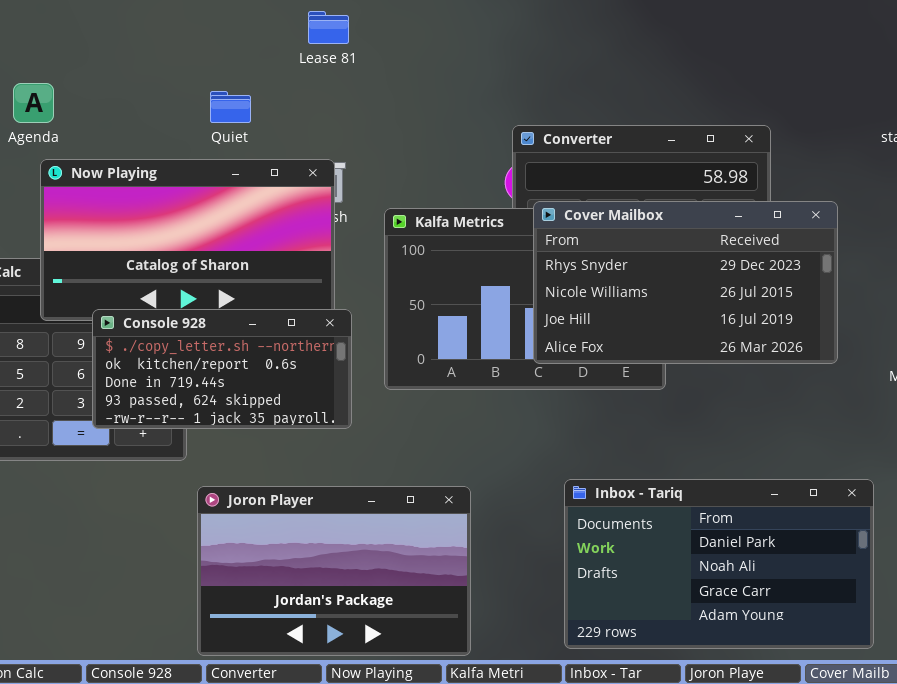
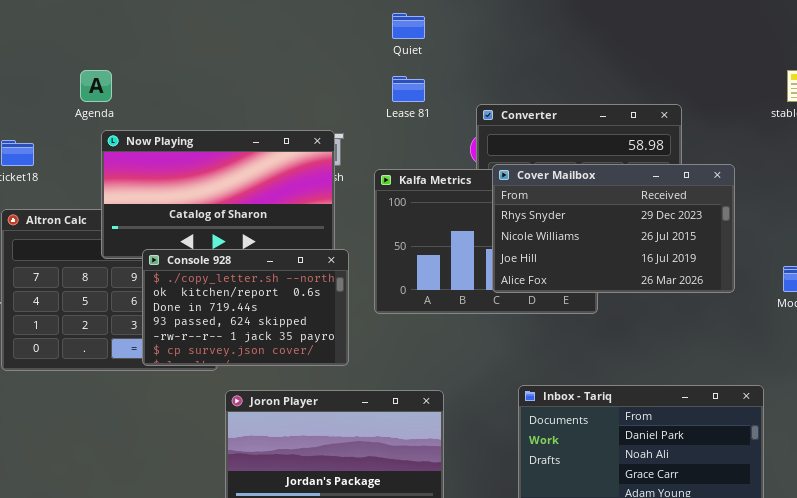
Lease 81: [308,11,349,44] -> [392,76,425,102], moved
Quiet: [210,91,251,123] -> [392,13,425,39], moved
Console 928: [92,309,352,429] -> [142,249,349,366], resized

